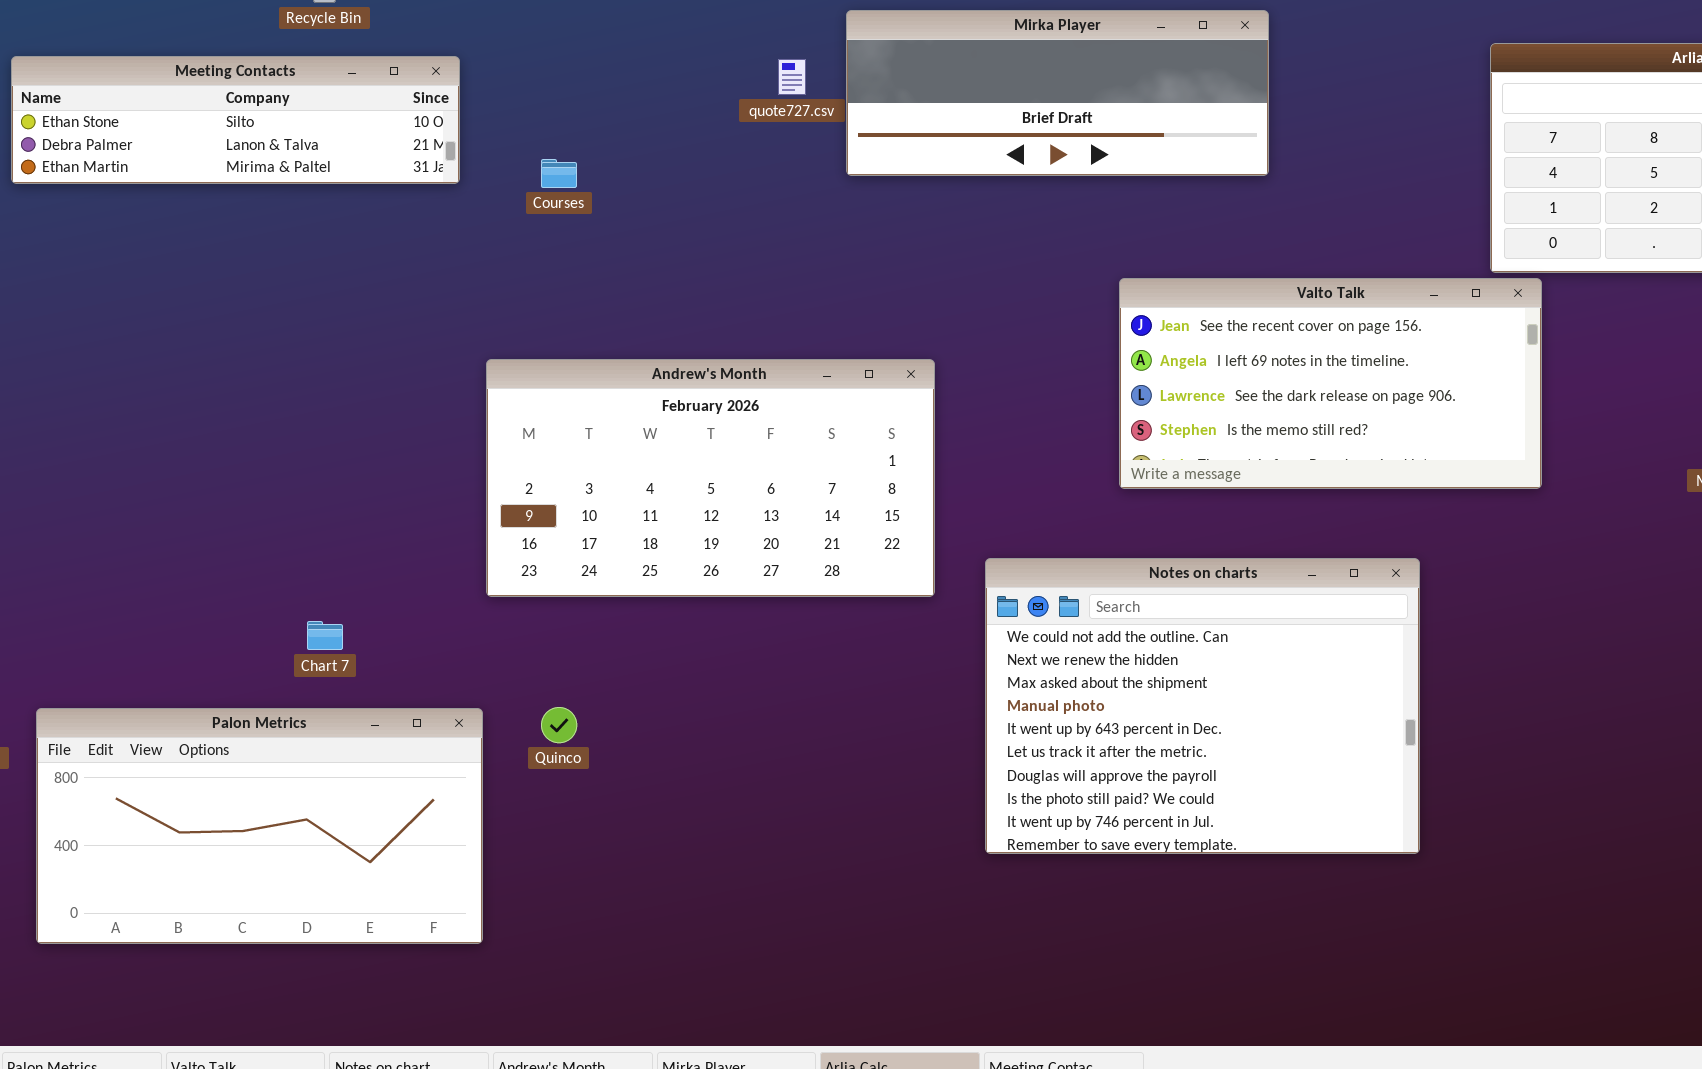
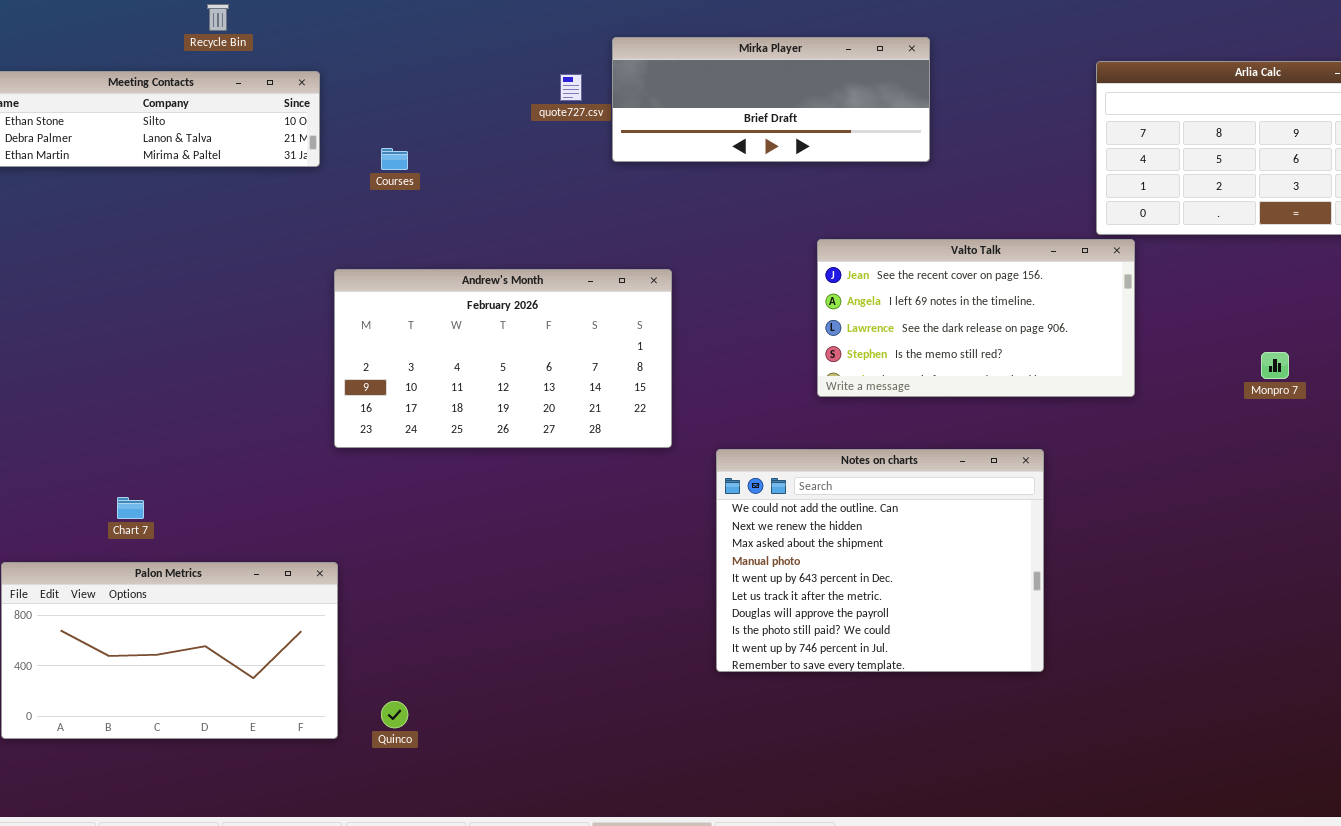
Andrew's Month: [486,359,935,597] -> [334,269,672,448], moved
Chart 7: [307,621,343,650] -> [117,497,144,519], moved
Quinco: [541,707,577,743] -> [381,701,408,728], moved

